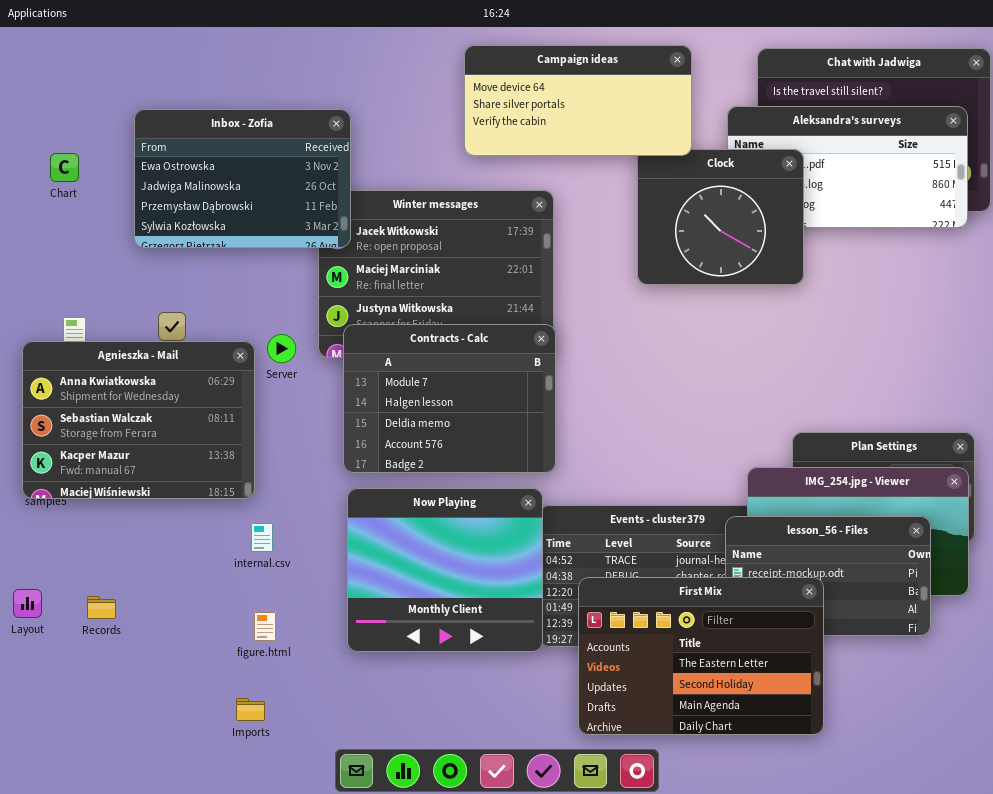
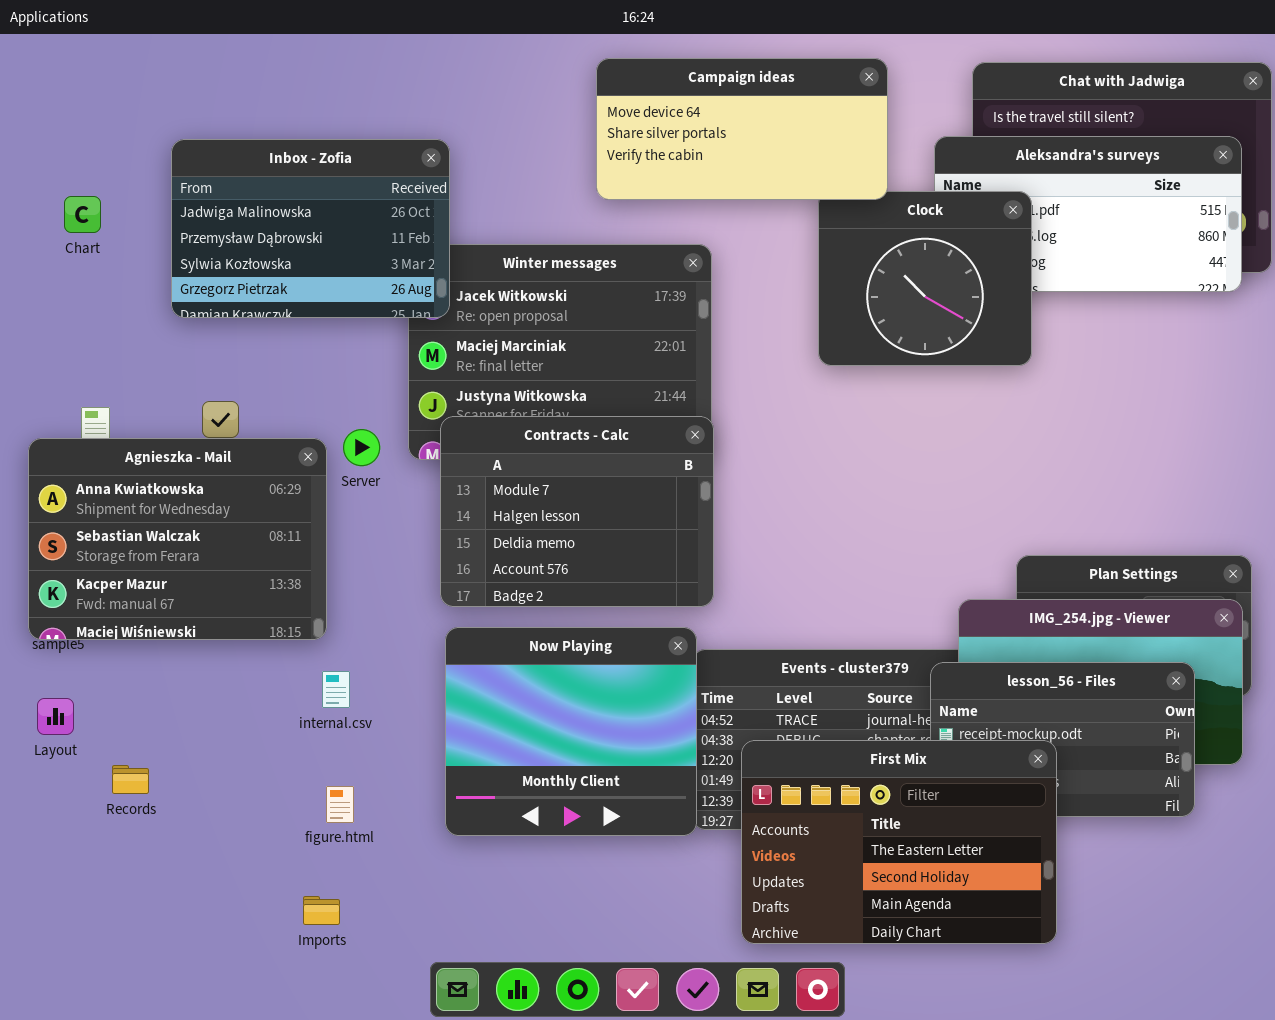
Inbox - Zofia: [134,109,351,248] -> [171,139,450,318], scrolled down 1 row
Layout: [13,589,42,618] -> [37,698,74,735], moved

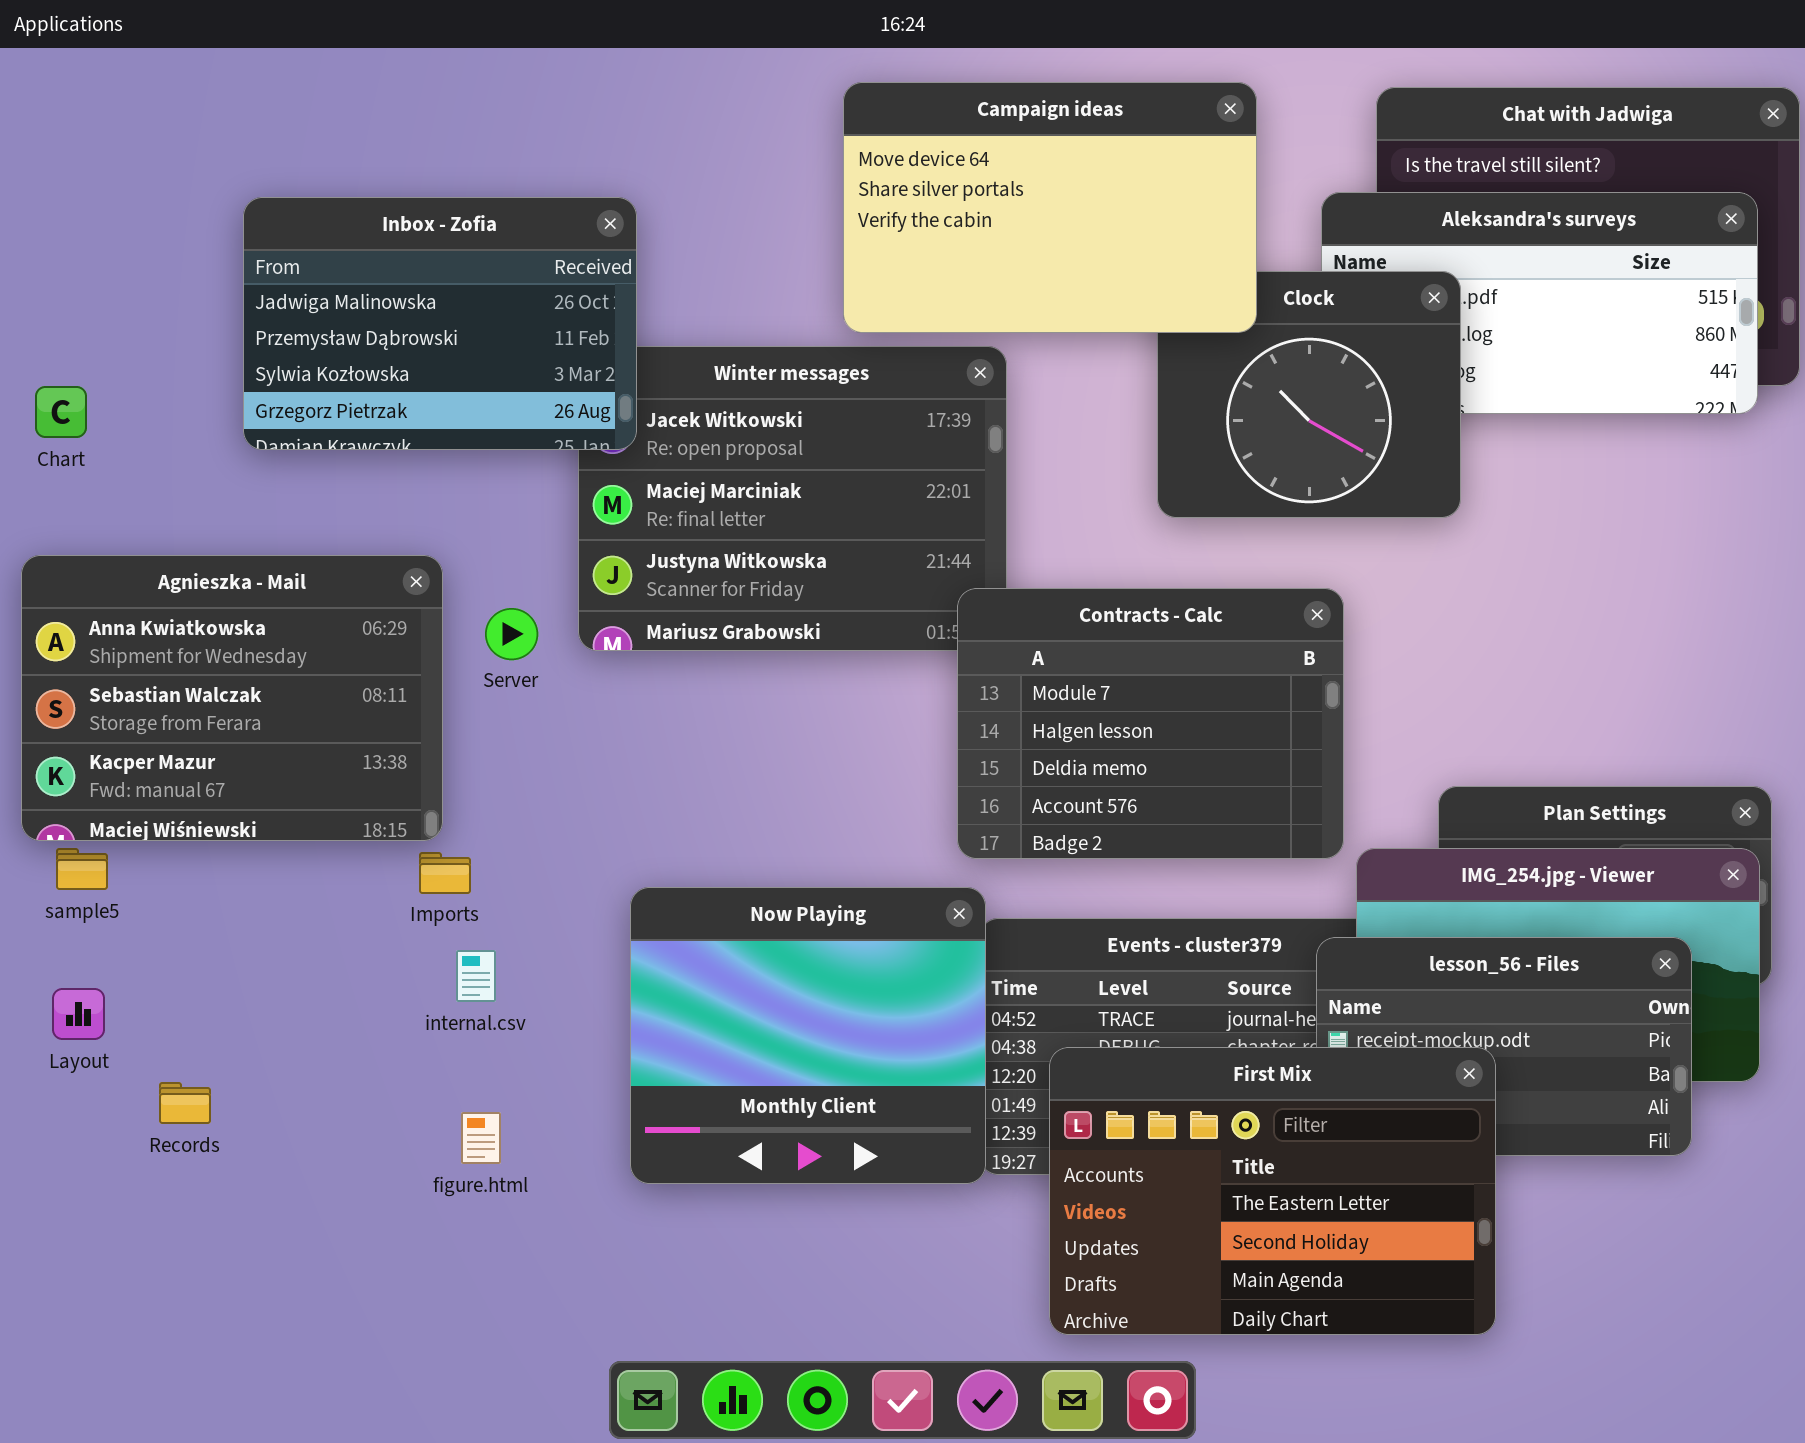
Campaign ideas: [596,58,888,200] -> [843,82,1257,333], resized
Chart: [64,196,101,233] -> [35,386,87,438], moved
Contracts - Calc: [440,416,714,607] -> [957,588,1344,859], moved
Agnieszka - Mail: [28,438,327,640] -> [21,555,443,841], moved
Imports: [303,896,340,925] -> [419,852,471,894], moved

